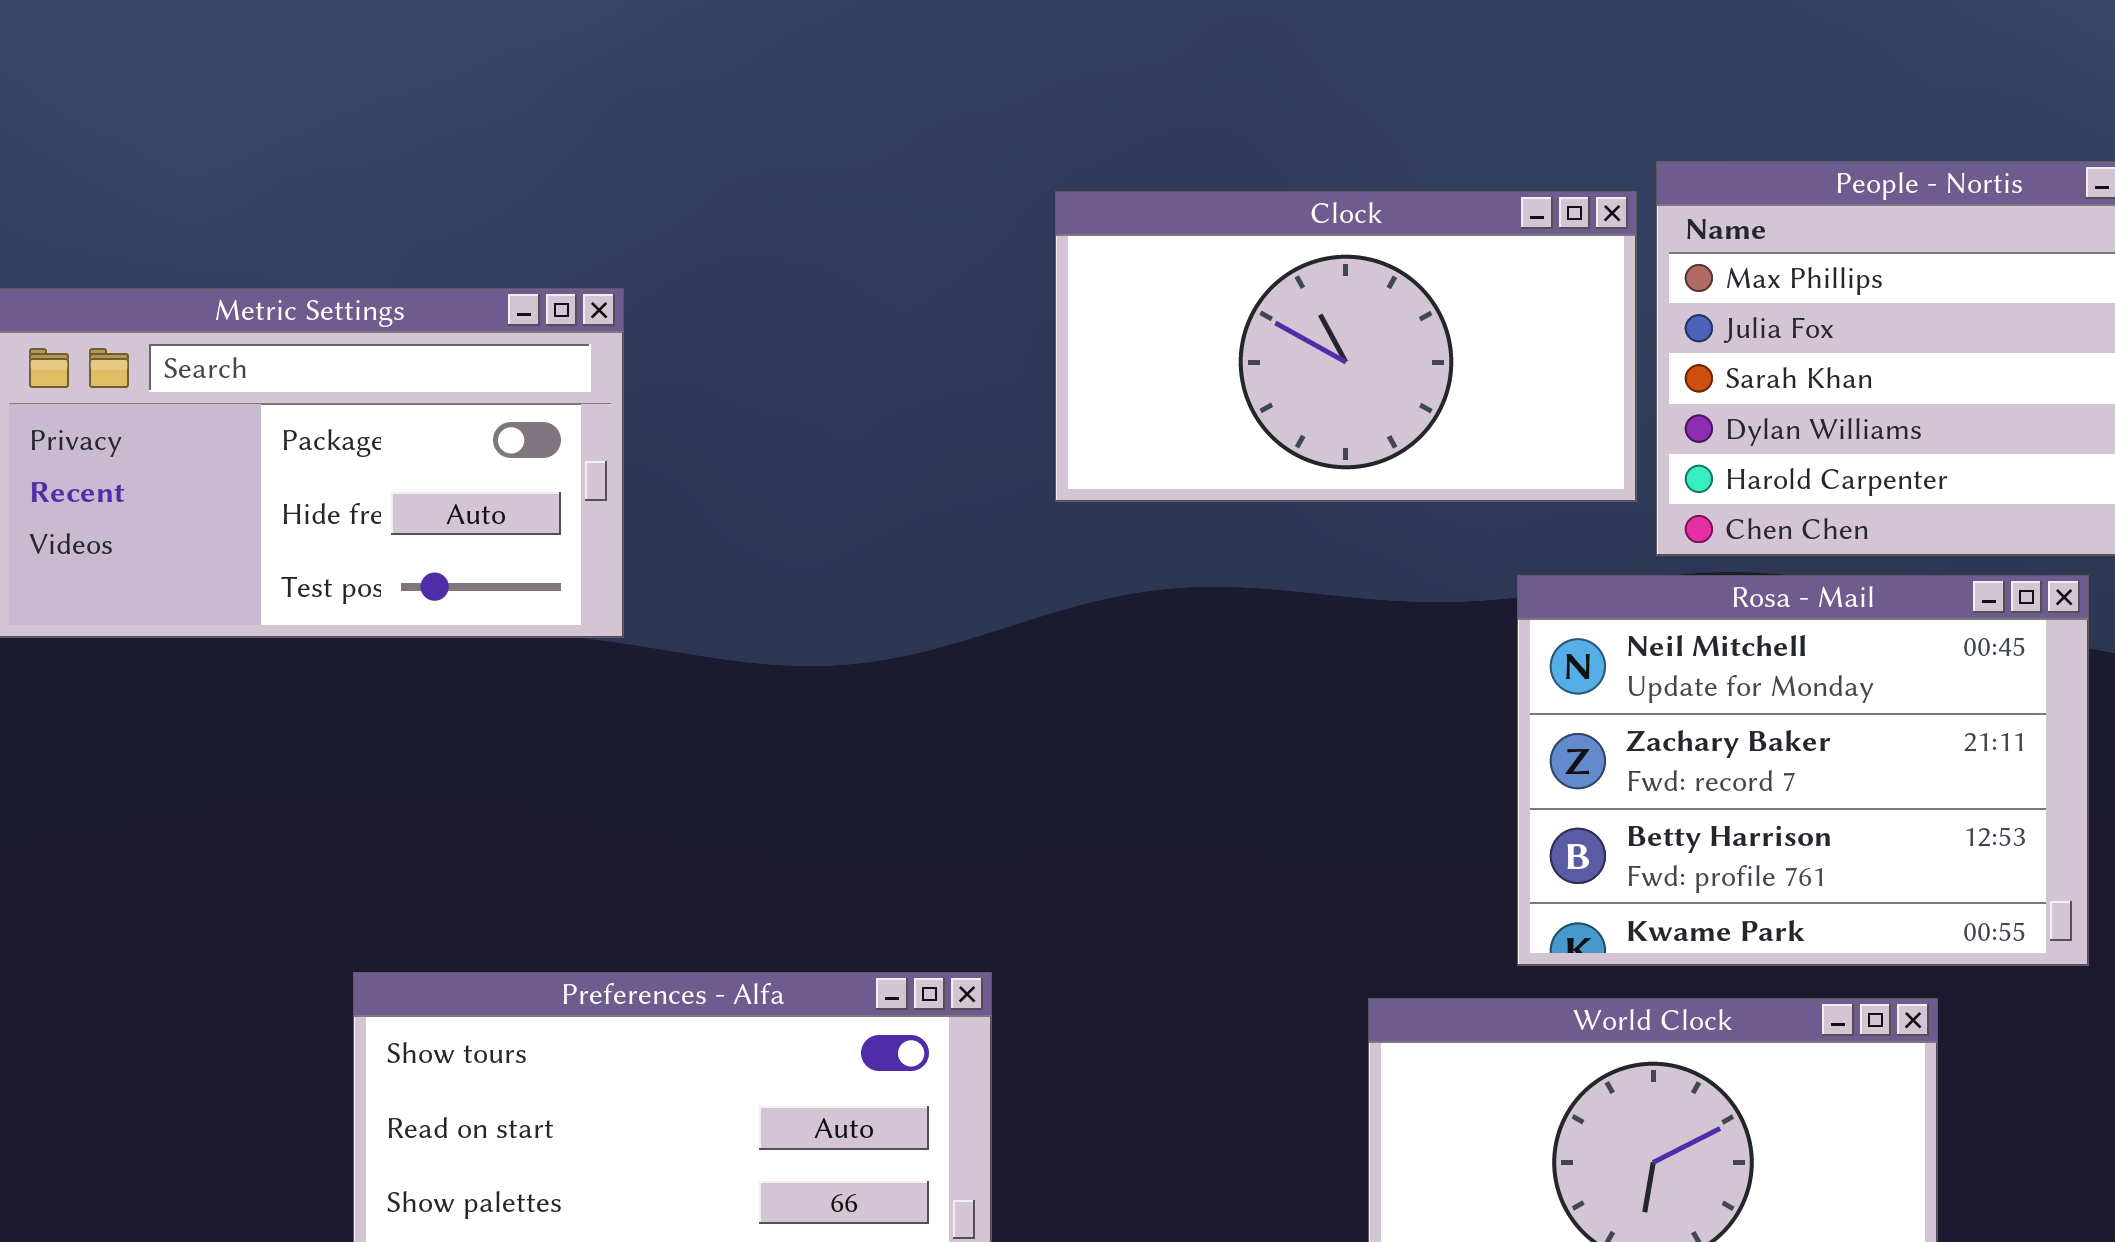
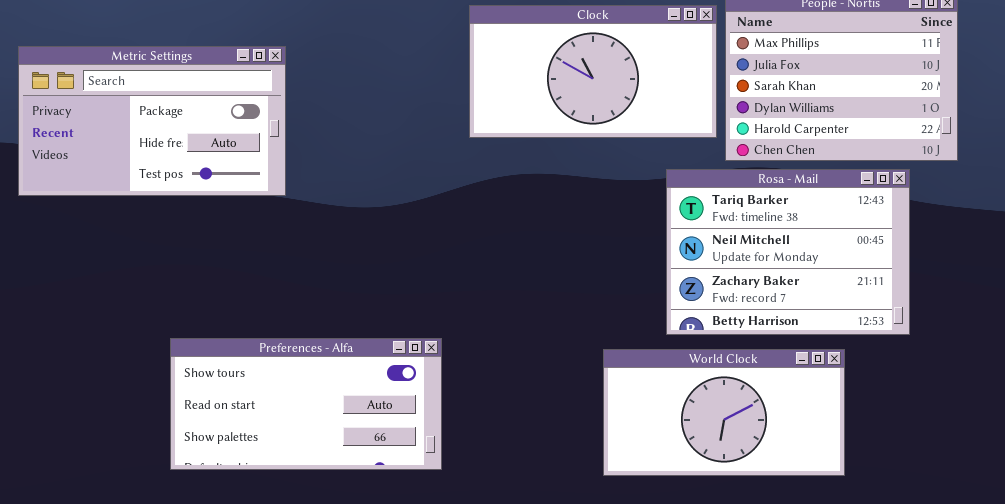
Rosa - Mail: [1517,575,2089,966] -> [666,169,910,335], scrolled up 1 row

